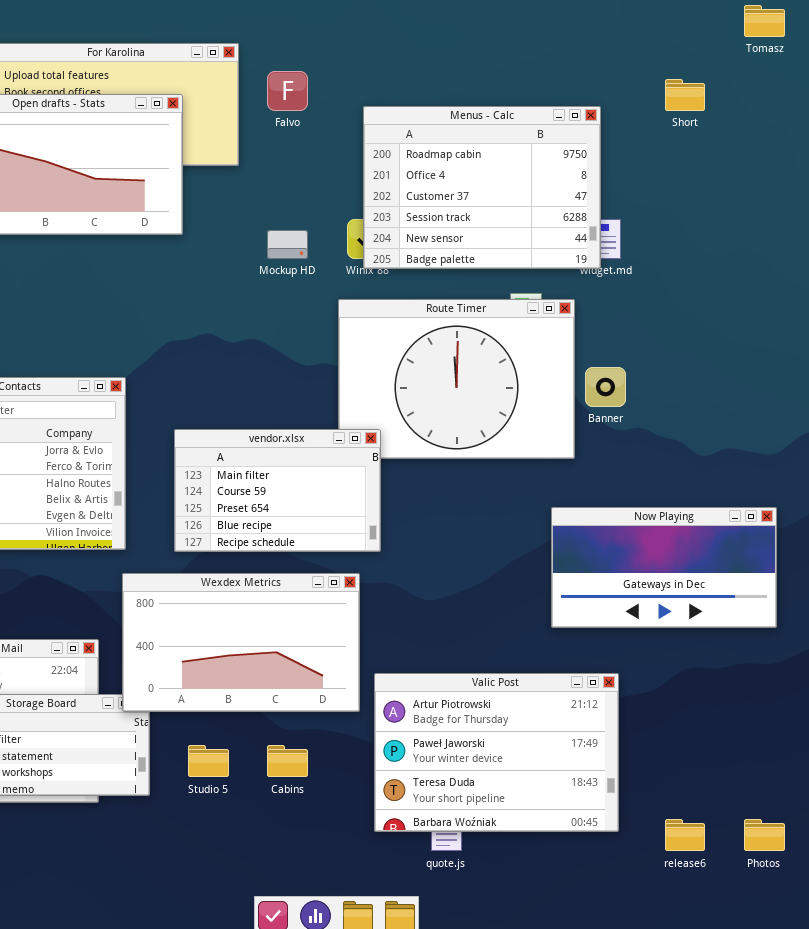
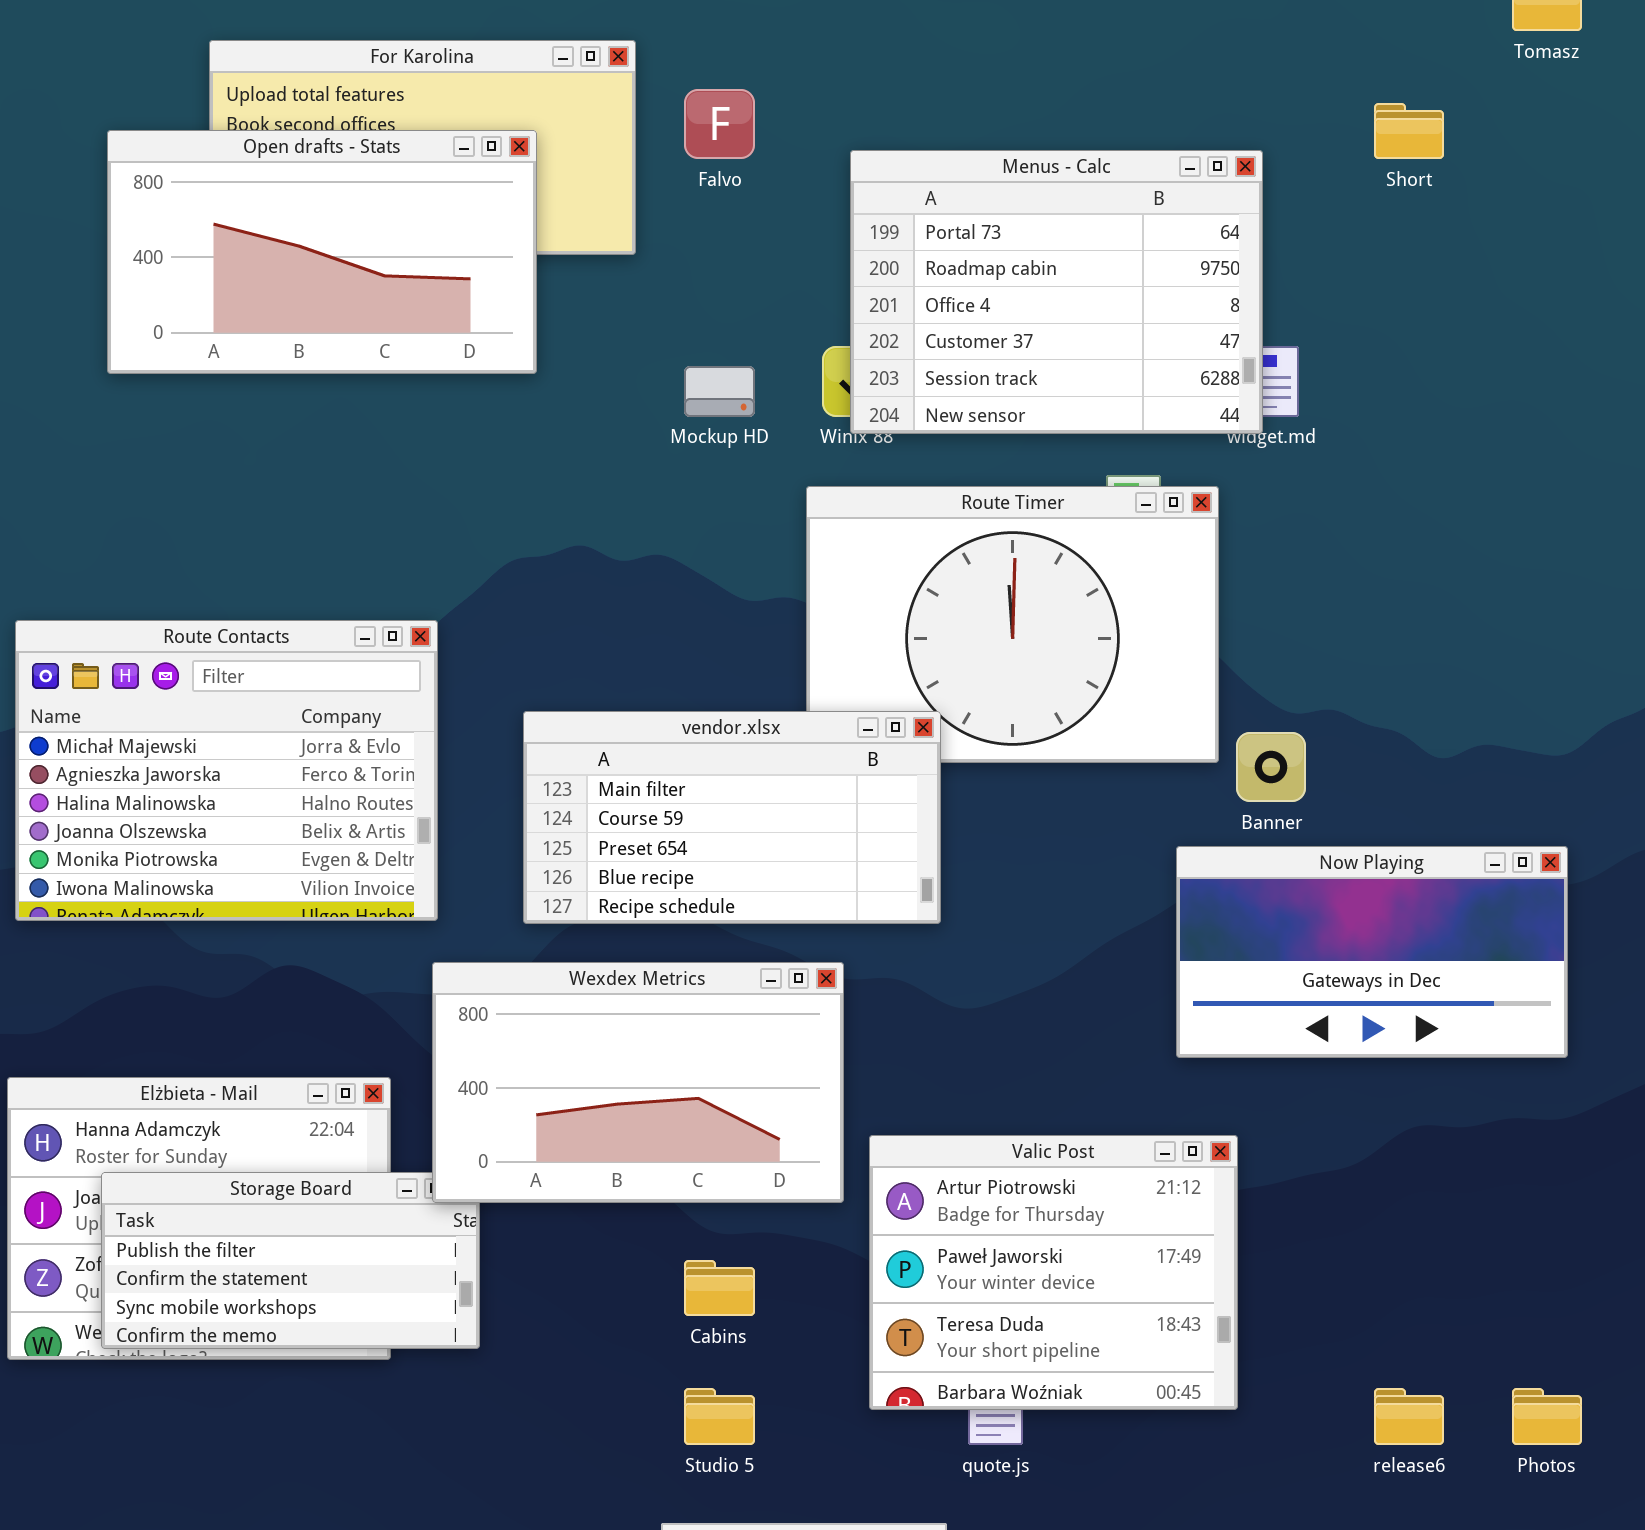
Menus - Calc: [363,106,601,269] -> [850,150,1263,434], scrolled up 1 row
Banner: [585,367,626,407] -> [1236,732,1306,802], moved
vendor.xlsx: [174,429,381,552] -> [523,711,941,924], resized
Valic Post: [374,673,619,832] -> [869,1135,1238,1410], resized
Studio 5: [188,745,229,777] -> [684,1388,755,1445], moved

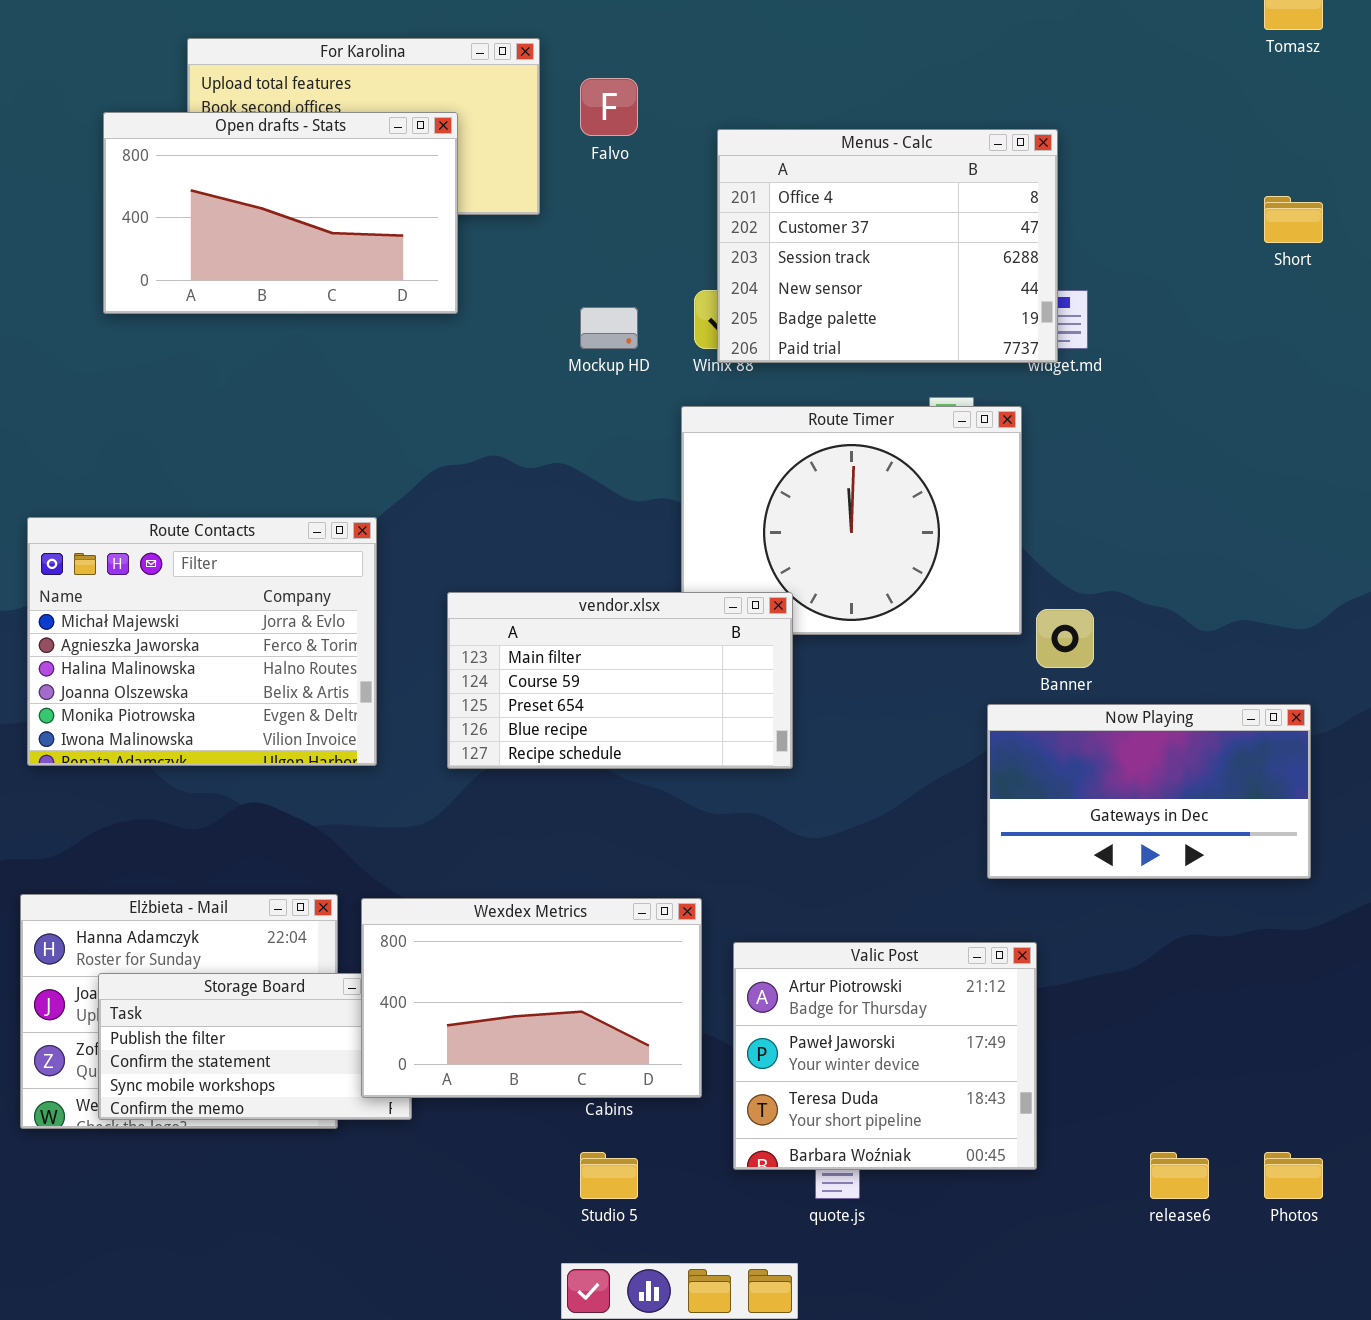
Short: [1374,103,1444,159] -> [1264,196,1323,243], moved
Menus - Calc: [850,150,1263,434] -> [717,129,1058,363], scrolled down 2 rows
Wexdex Metrics: [432,962,844,1203] -> [361,898,702,1098], moved

